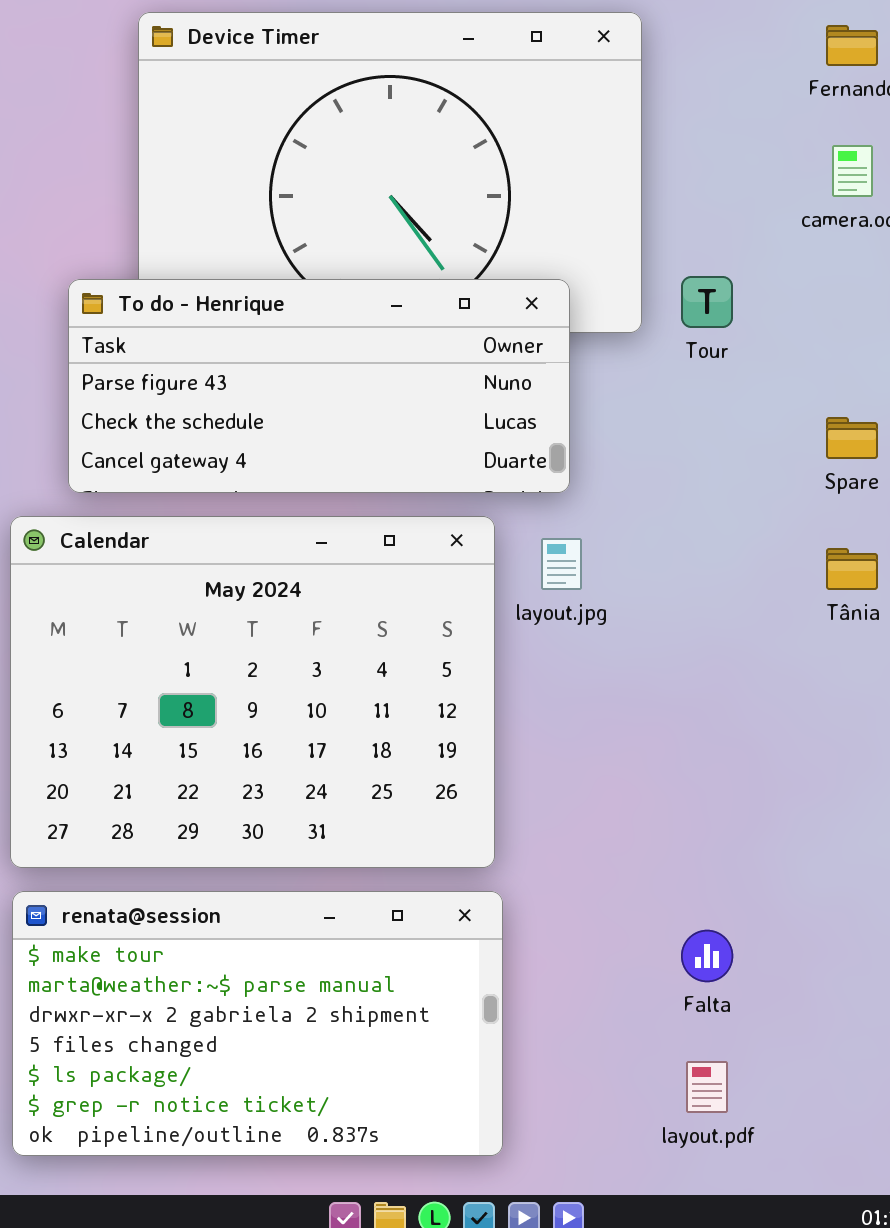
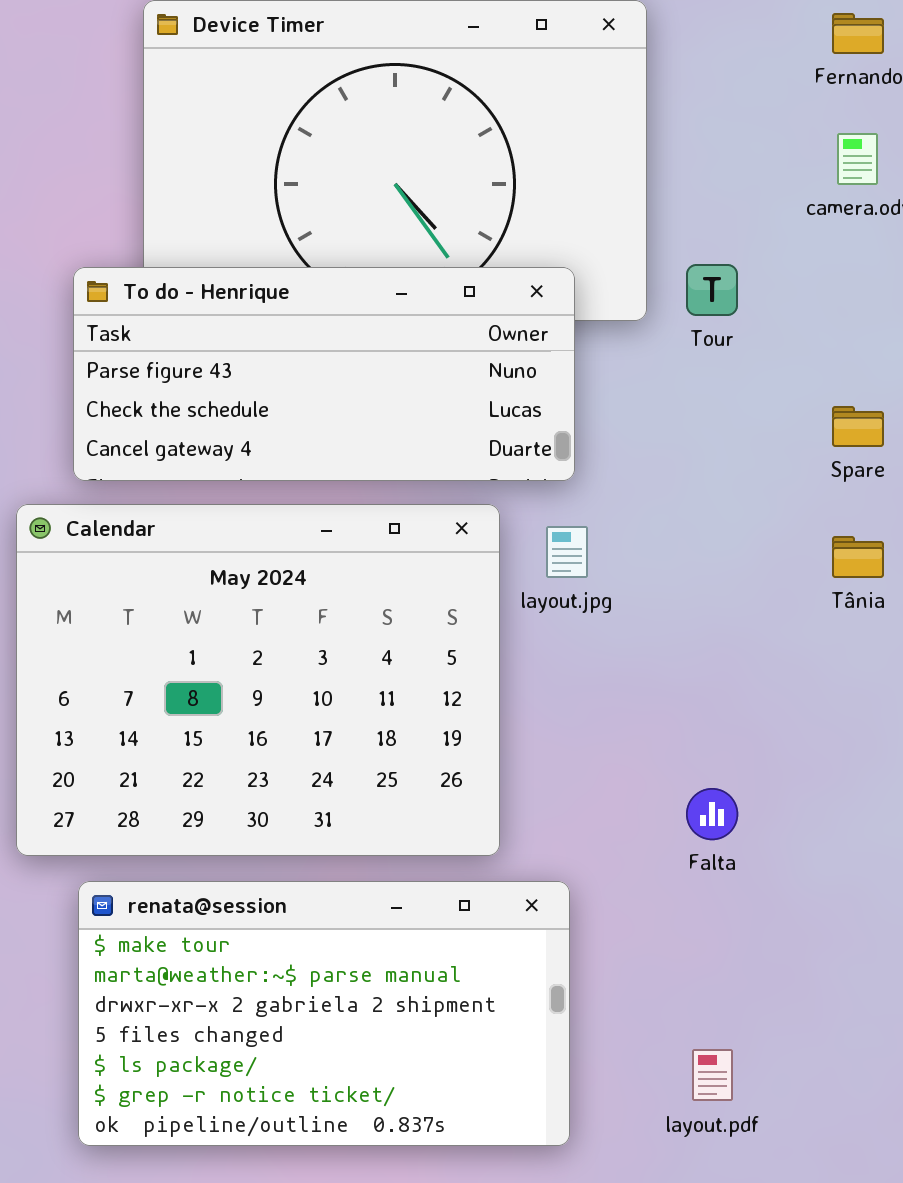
renata@session: [12,891,503,1156] -> [78,881,570,1146], moved
Falta: [681,930,733,982] -> [686,788,738,840], moved

